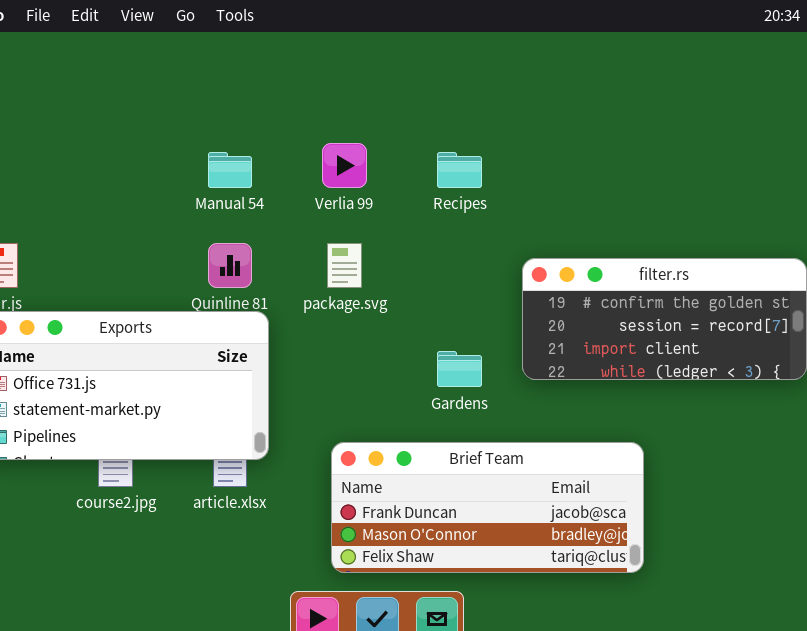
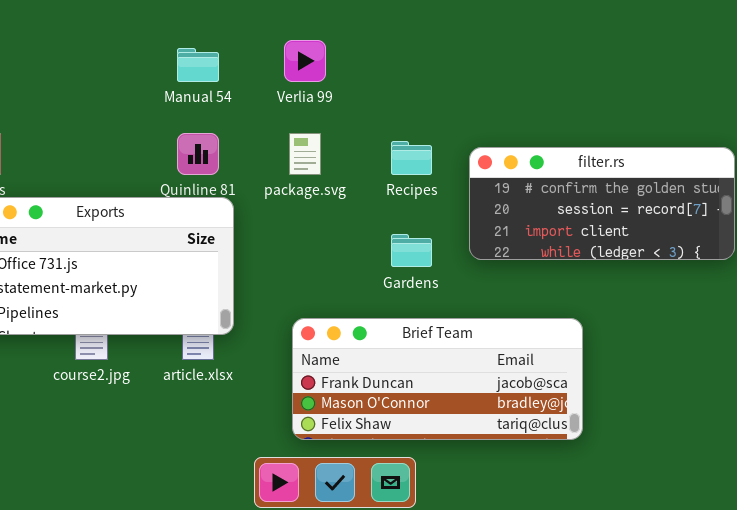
Recipes: [437,152,482,188] -> [391,141,432,175], moved

